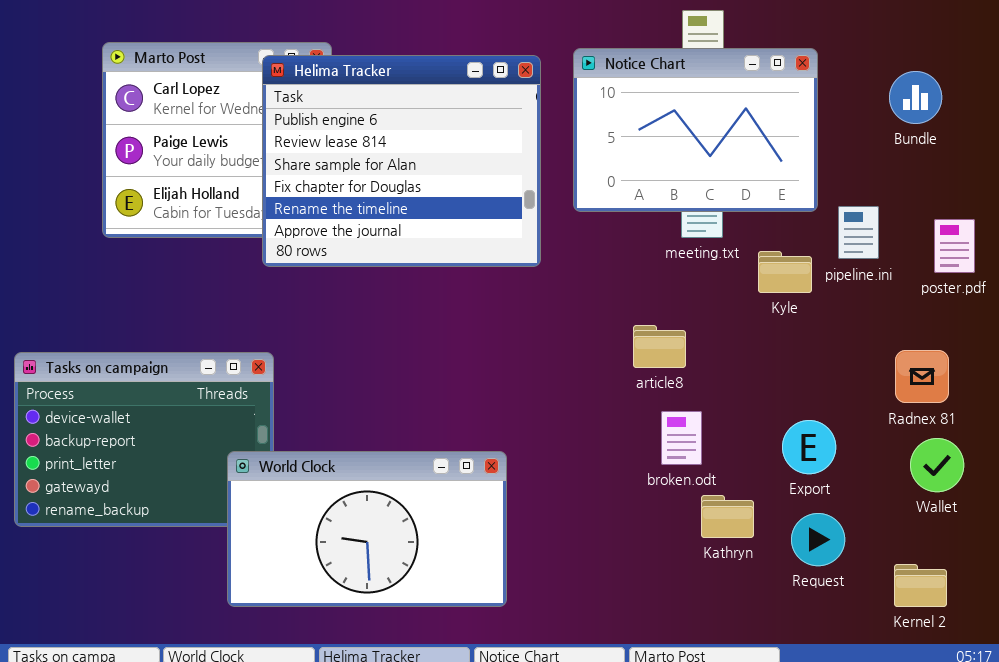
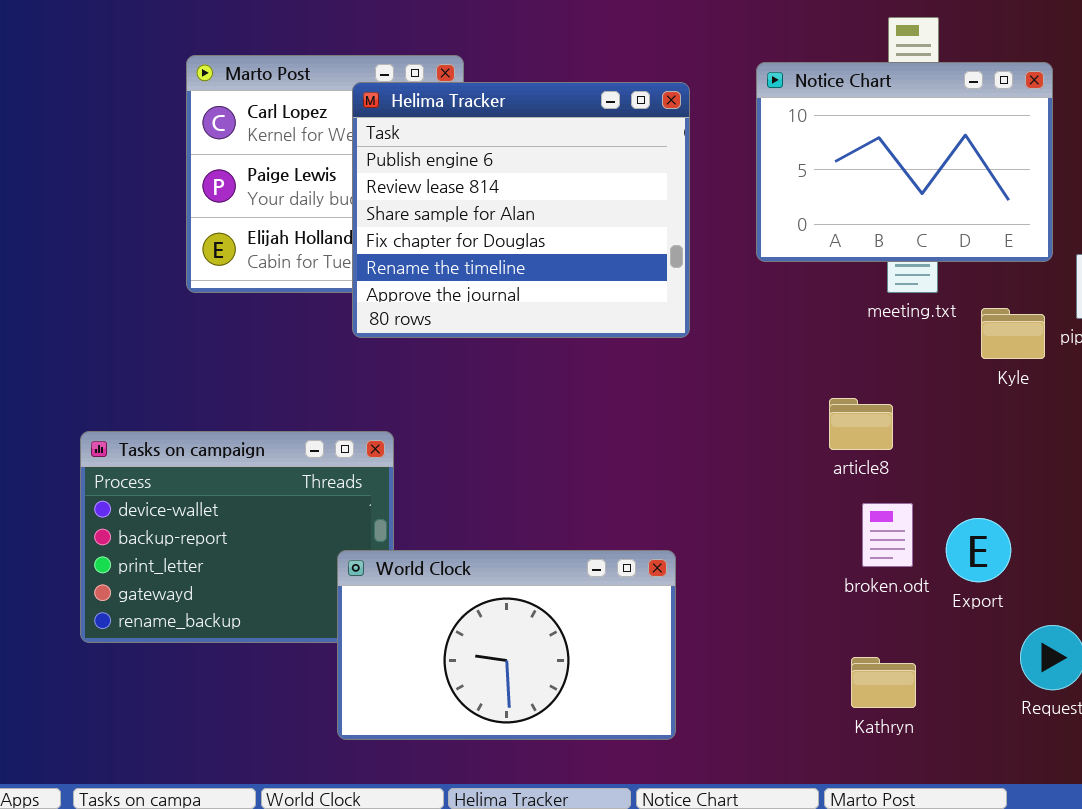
Helima Tracker: [262,55,541,267] -> [352,82,690,338], moved
Export: [782,420,836,474] -> [946,518,1011,582], moved
Kathryn: [701,495,754,538] -> [851,657,916,708], moved

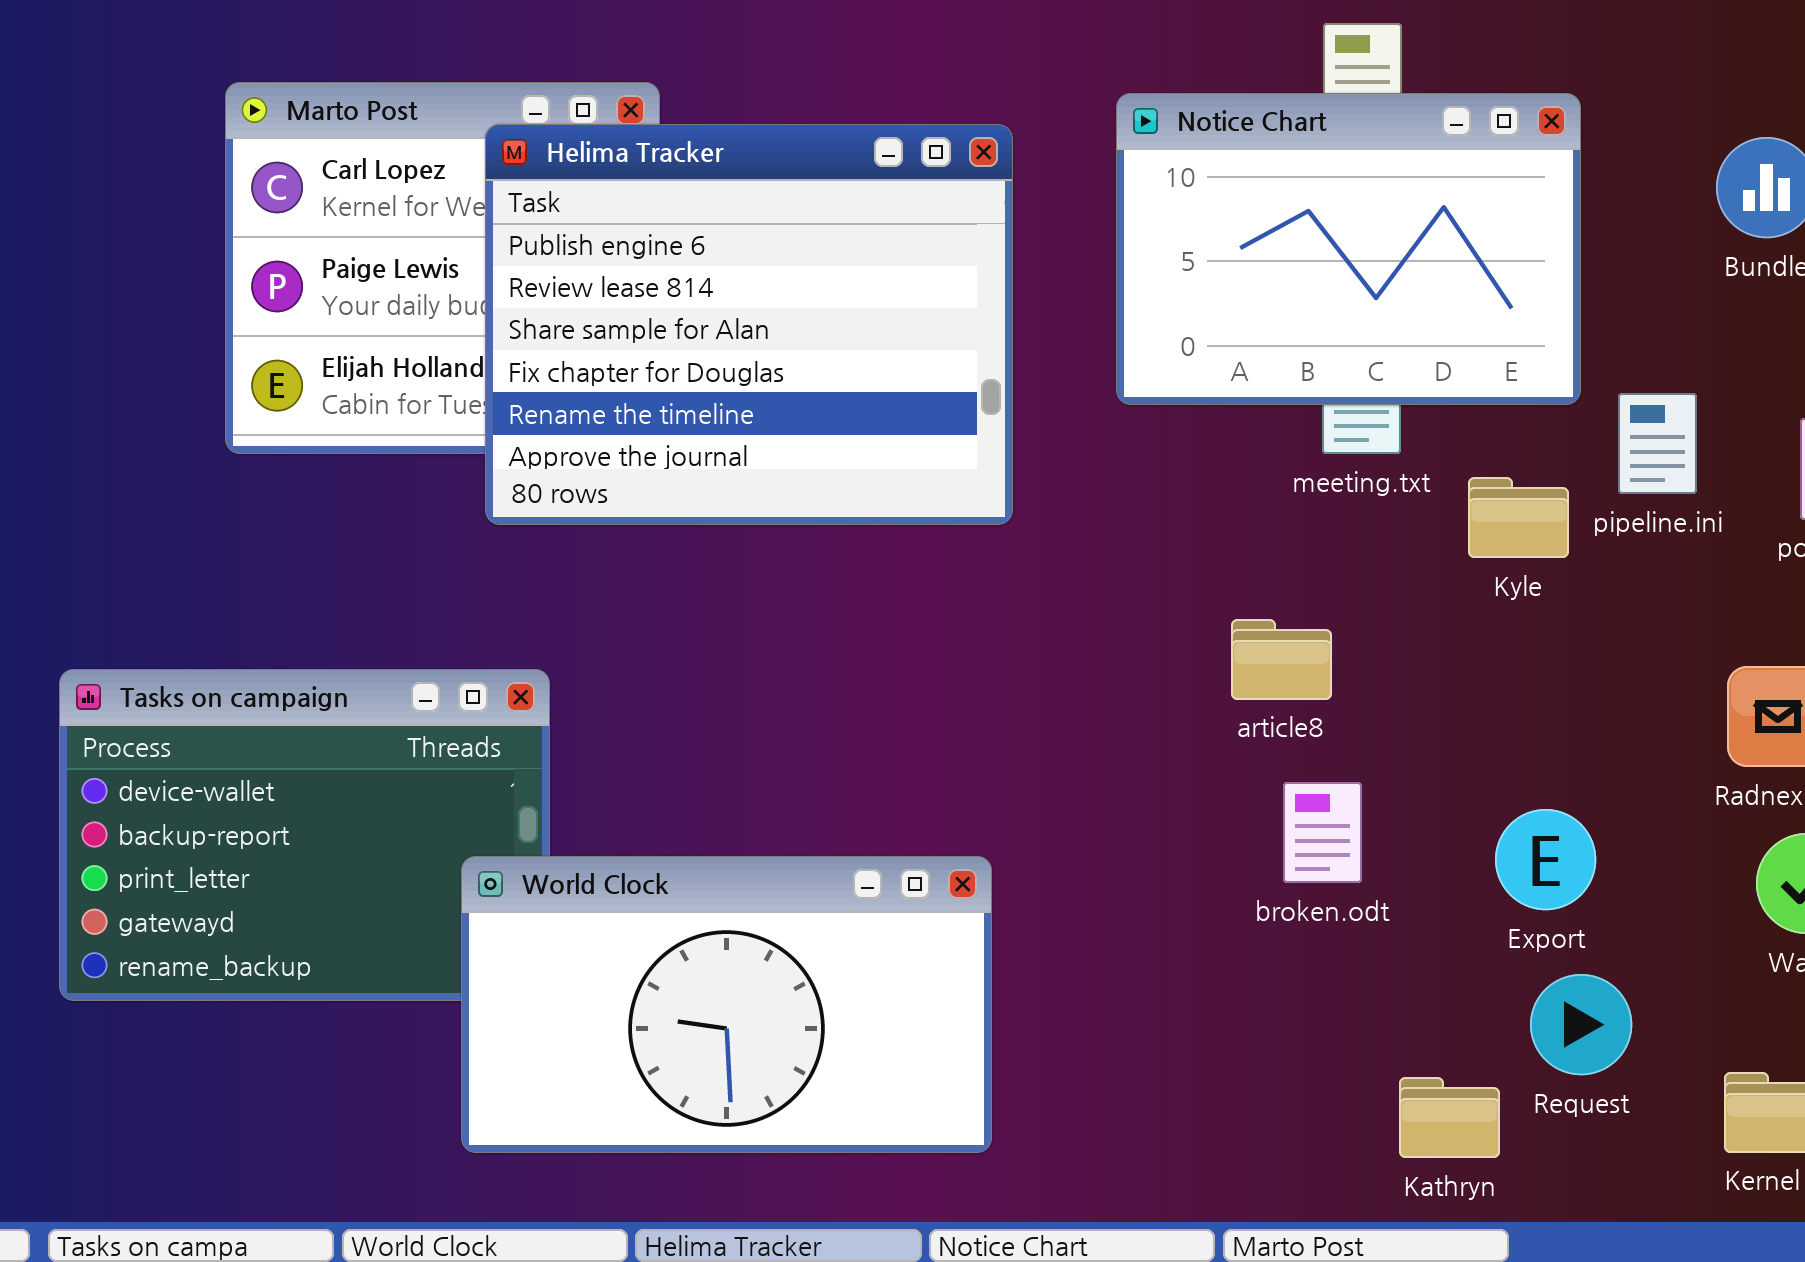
Export: [946,518,1011,582] -> [1495,809,1596,910], moved
Kathryn: [851,657,916,708] -> [1399,1077,1500,1158], moved

